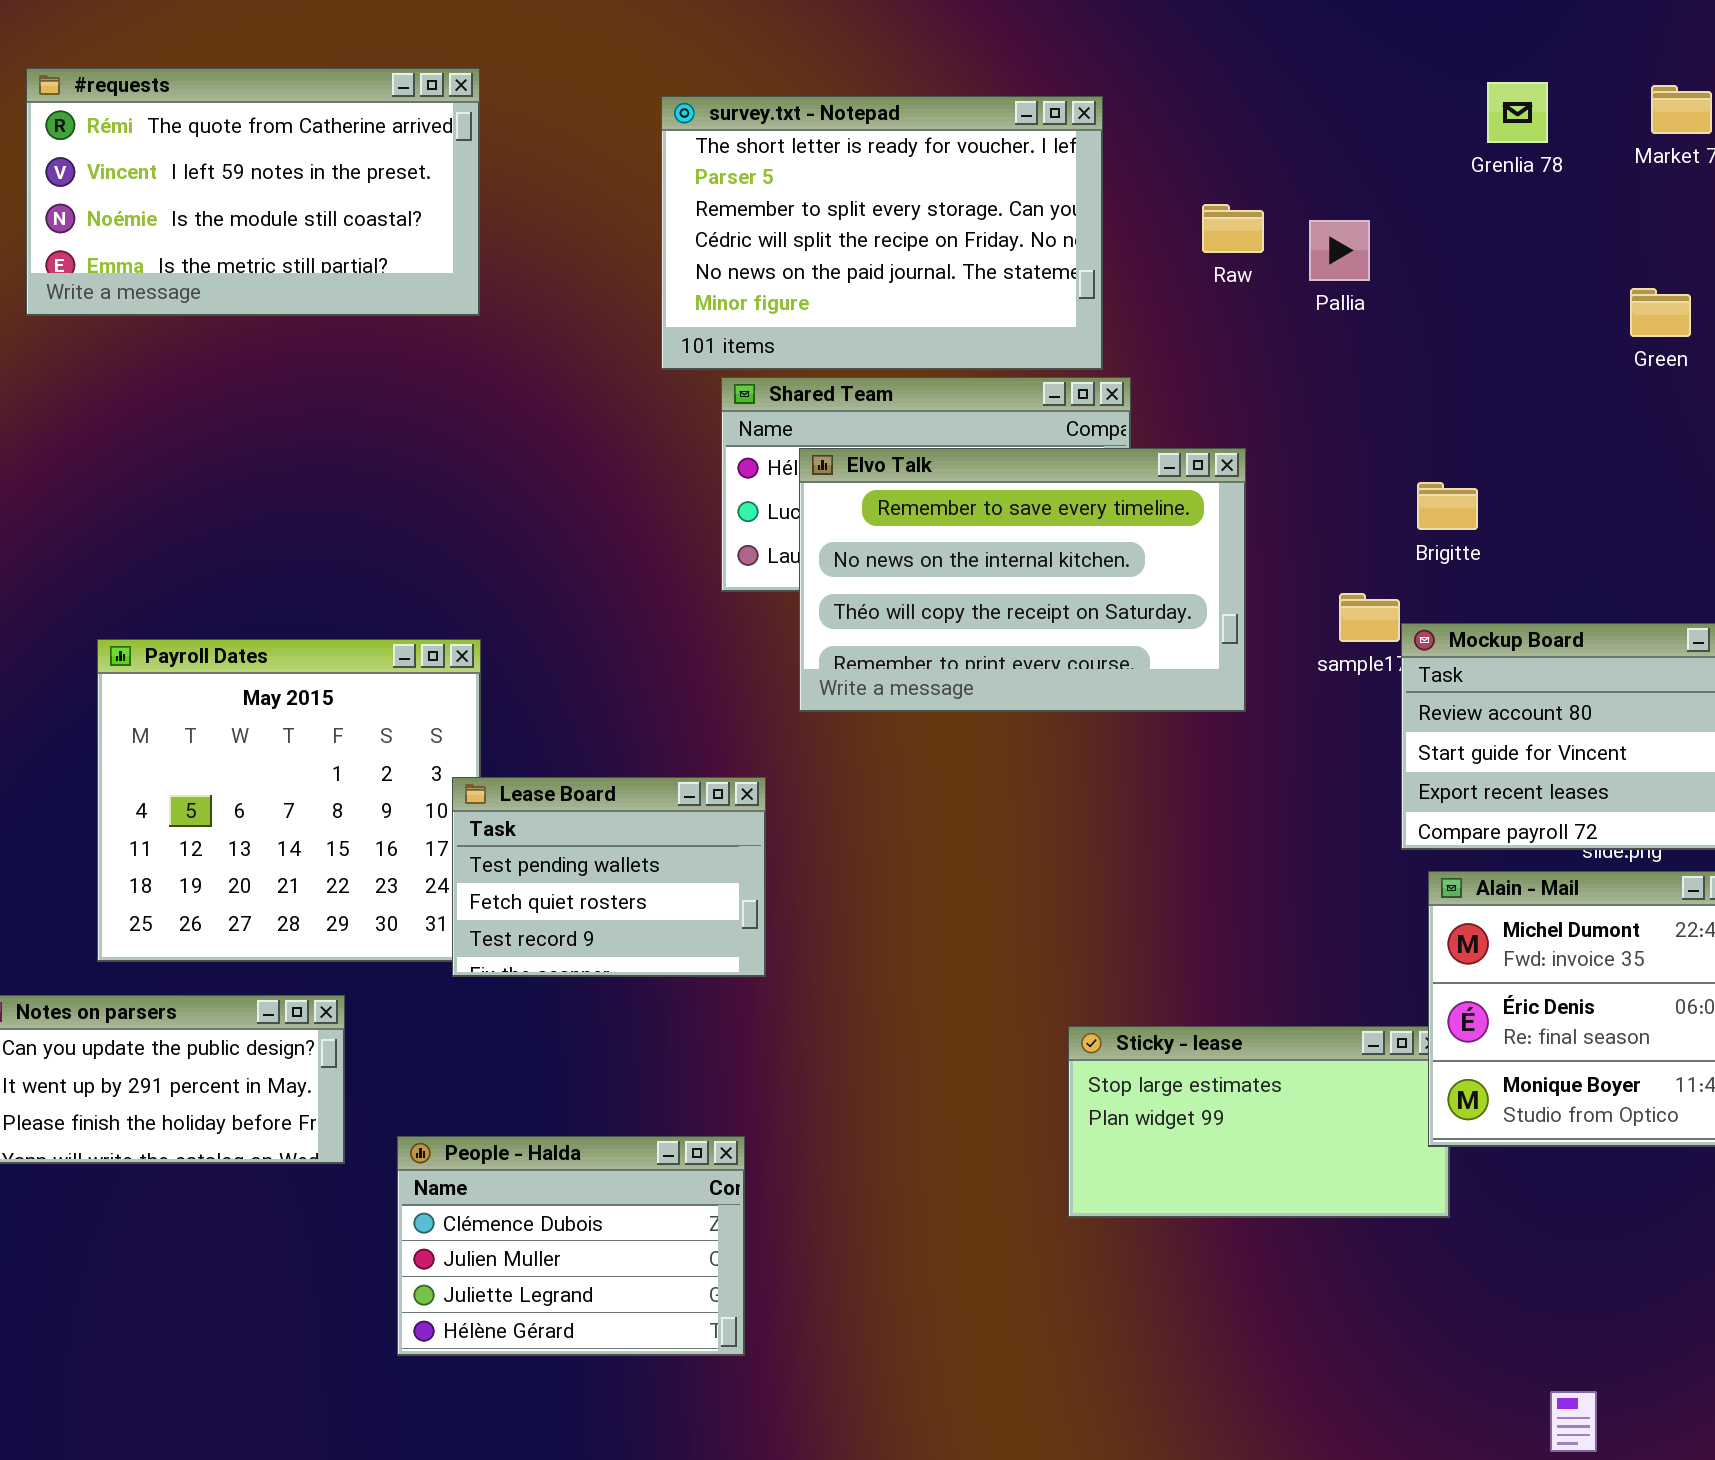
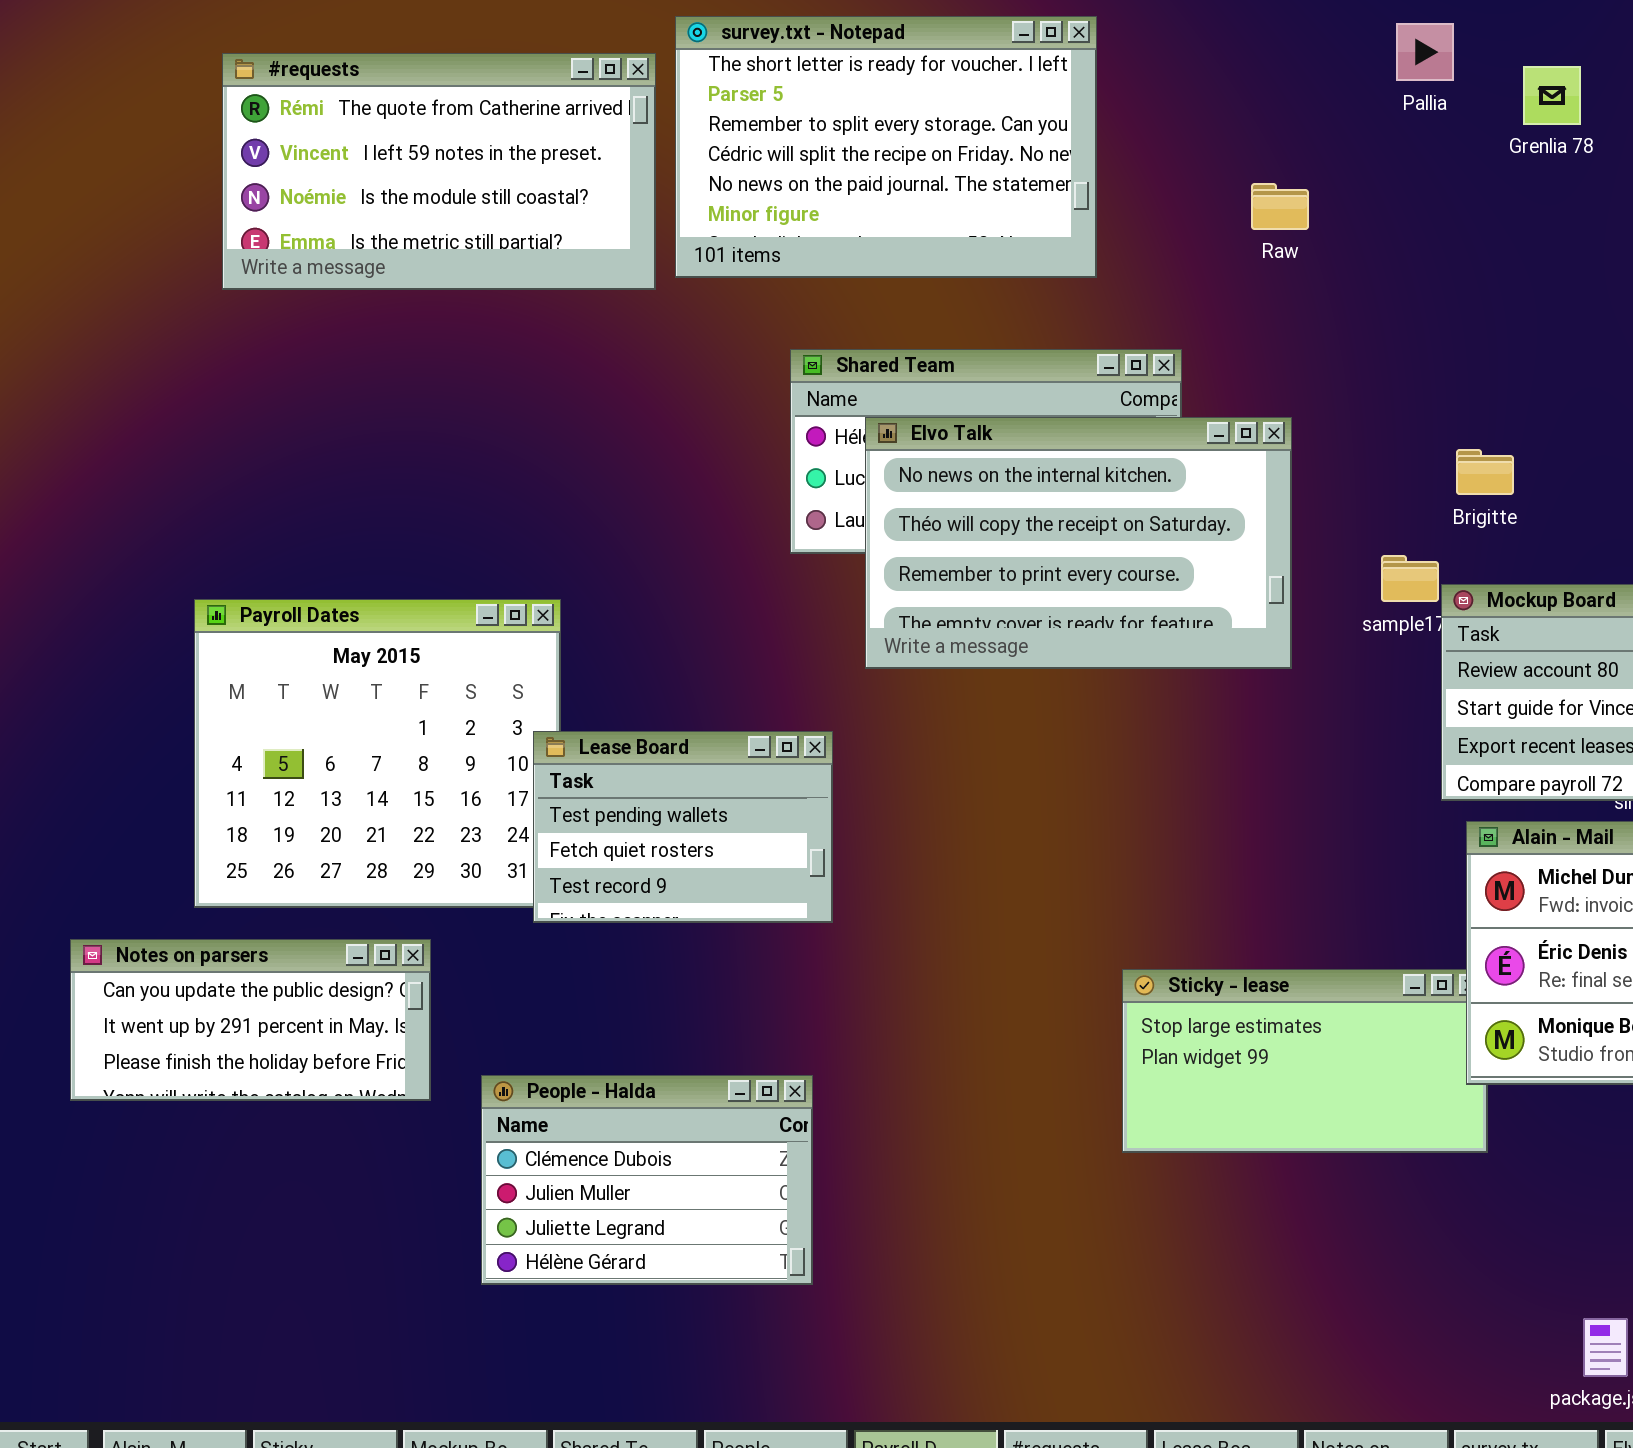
#requests: [26,68,480,316] -> [222,53,656,290], moved
survey.txt - Notepad: [661,96,1103,370] -> [675,16,1097,278], moved
Pallia: [1309,220,1370,281] -> [1396,23,1454,81], moved
Elvo Talk: [799,448,1246,712] -> [865,417,1292,669], scrolled down 1 row

